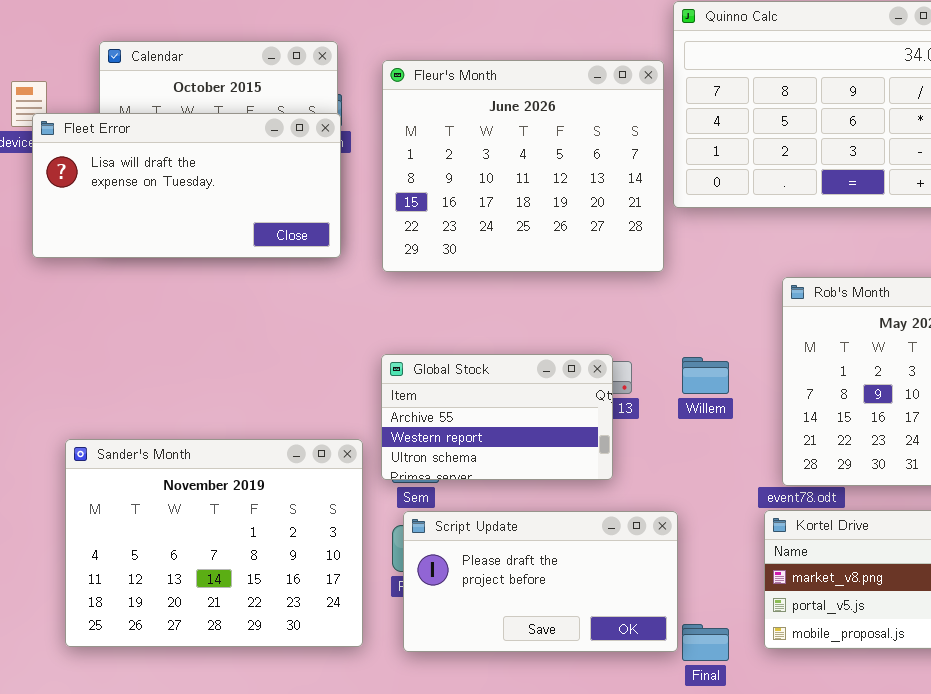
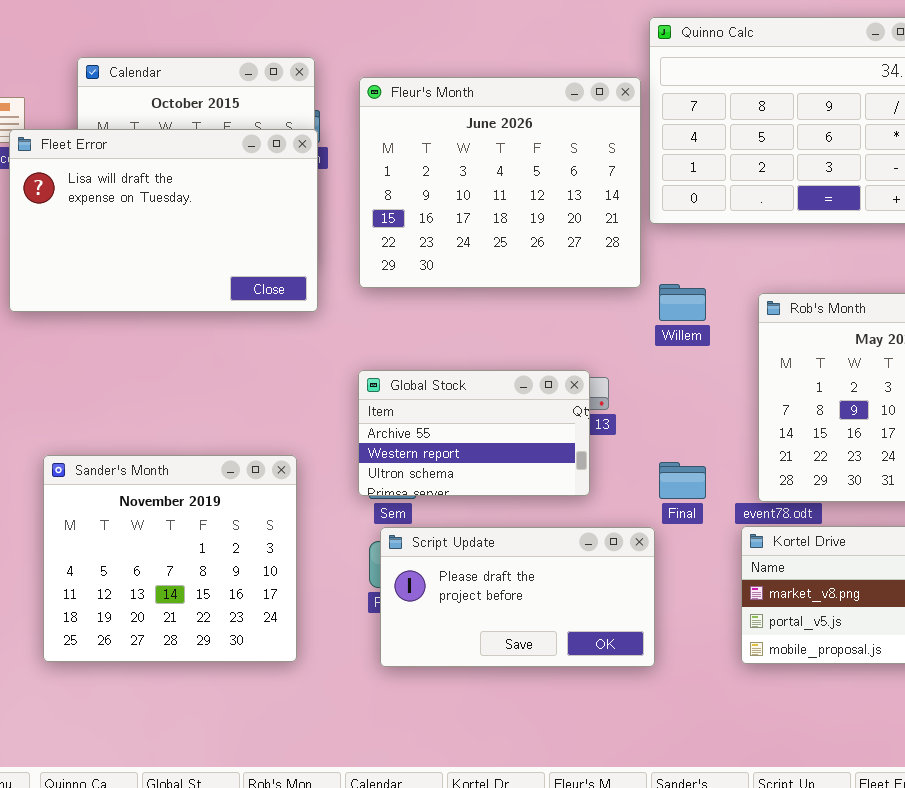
Fleet Error: [32,113,341,258] -> [9,129,318,312], resized
Willem: [682,357,729,394] -> [659,284,706,321], moved
Sander's Month: [65,439,363,647] -> [43,455,297,662], resized
Final: [682,624,729,661] -> [659,462,706,499], moved

